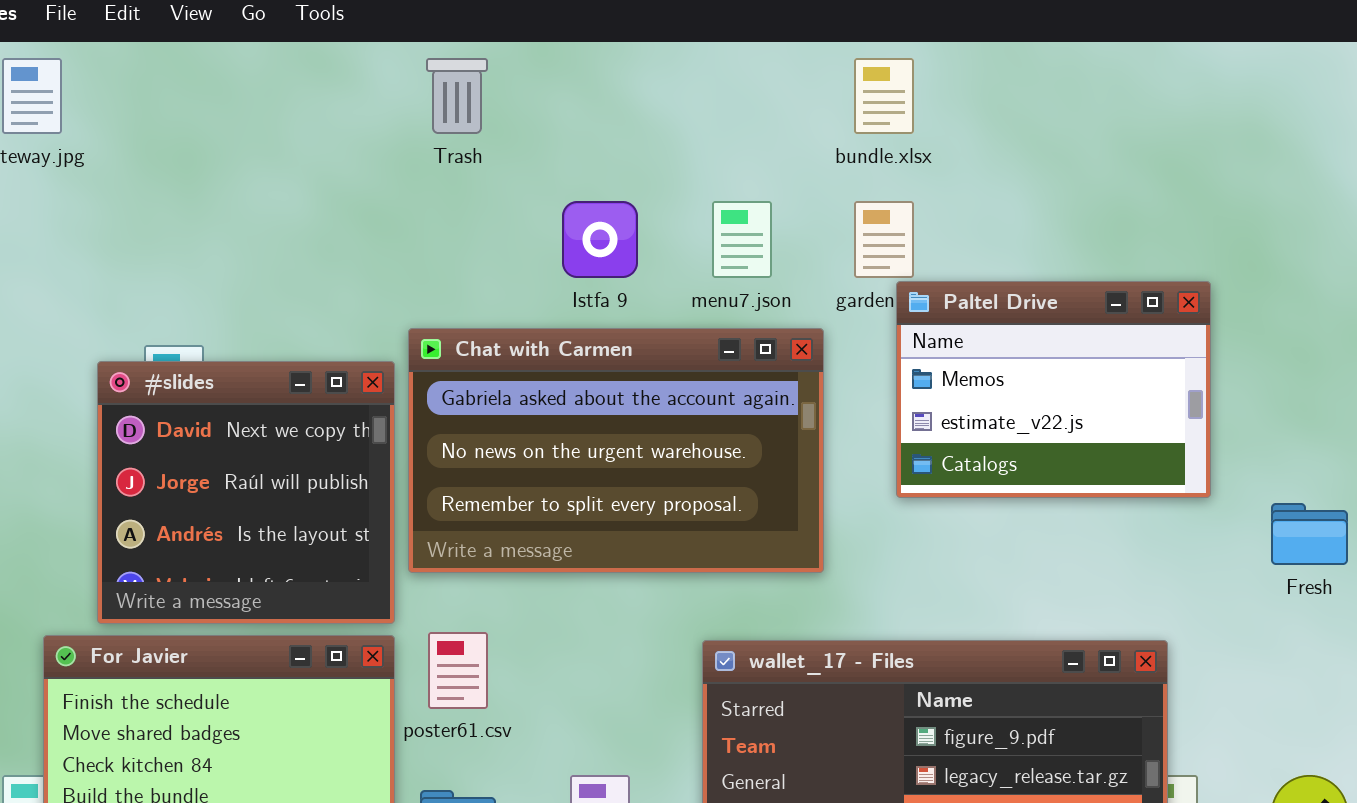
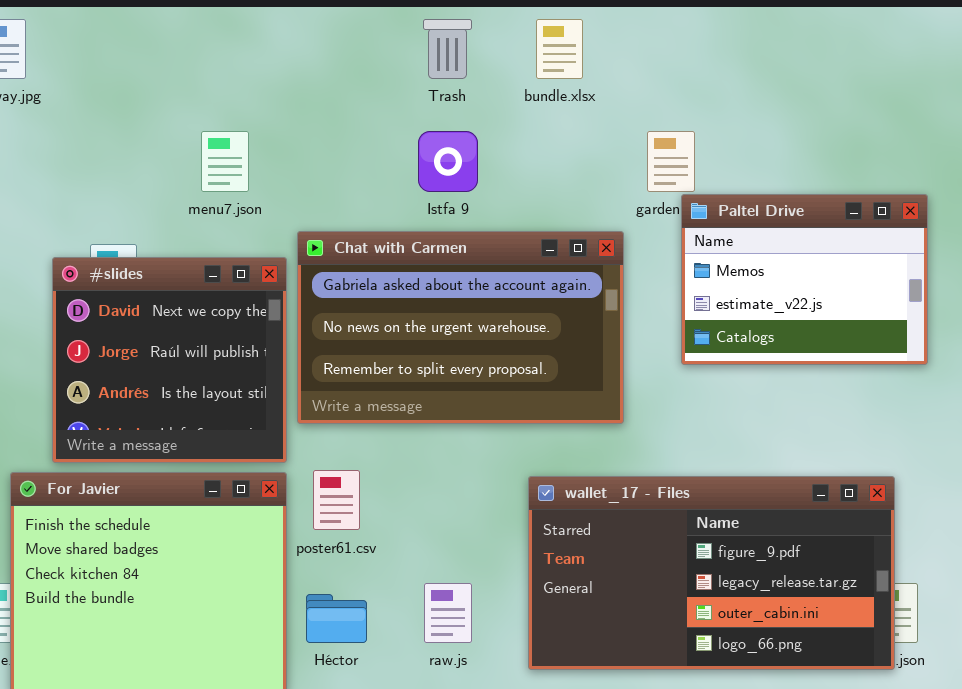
Trash: [426,58,488,134] -> [423,19,472,79], moved
bundle.xlsx: [854,58,914,134] -> [536,19,583,79], moved
menu7.json: [712,201,772,278] -> [201,131,249,192], moved

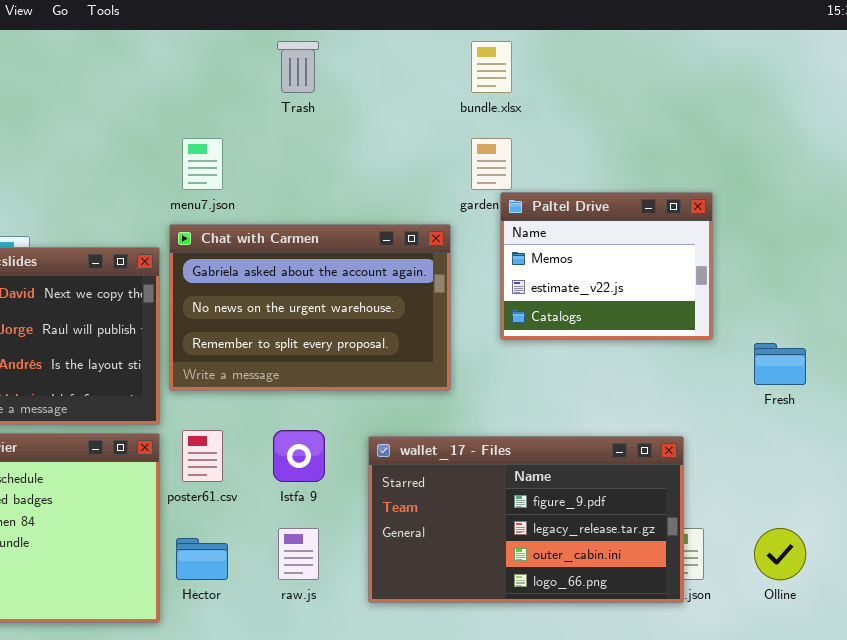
bundle.xlsx: [536,19,583,79] -> [471,41,512,93], moved
menu7.json: [201,131,249,192] -> [182,138,223,190], moved
Istfa 9: [418,131,478,192] -> [273,430,325,482], moved

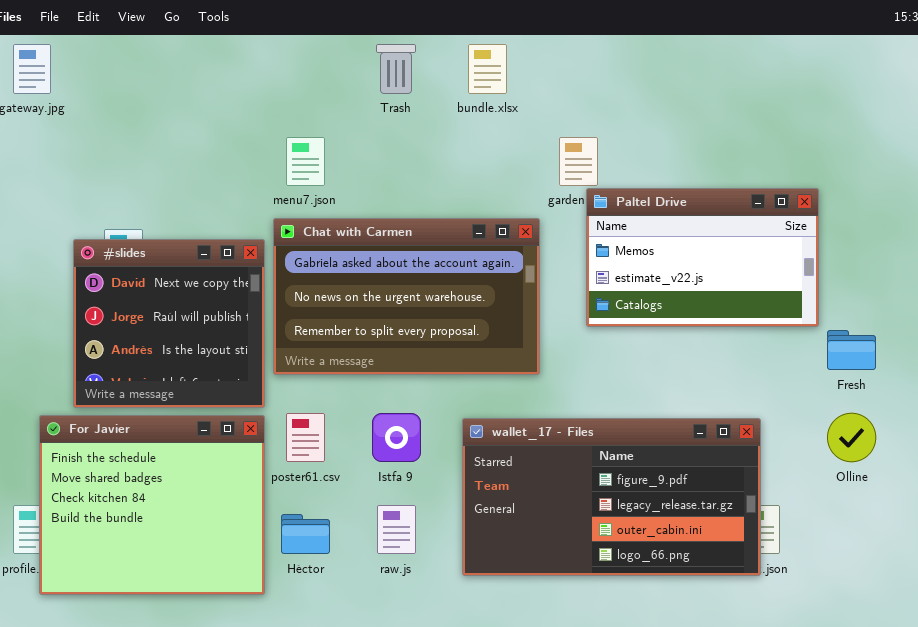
bundle.xlsx: [471,41,512,93] -> [468,44,507,94], moved
Paltel Drive: [500,192,713,340] -> [586,188,819,327], resized
Olline: [754,528,806,580] -> [827,413,876,462], moved

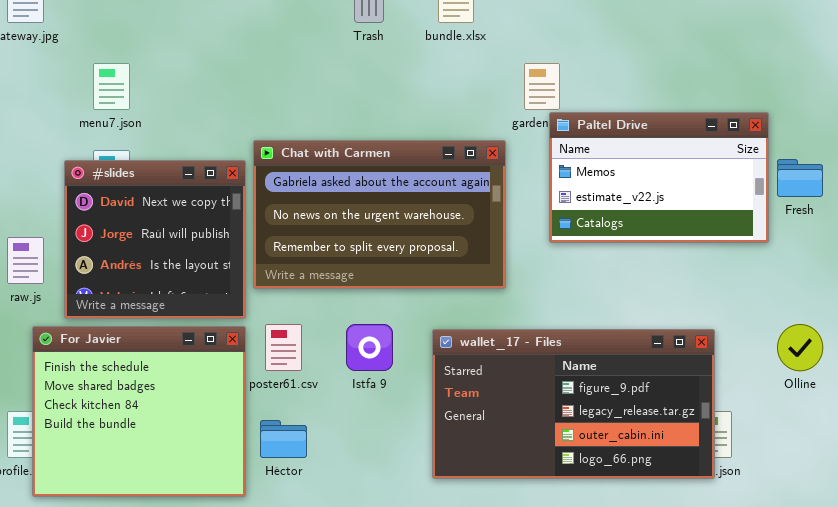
menu7.json: [286,137,325,186] -> [93,63,130,110], moved
Fresh: [827,330,876,370] -> [777,159,823,197], moved
raw.js: [377,505,416,554] -> [7,237,44,284], moved

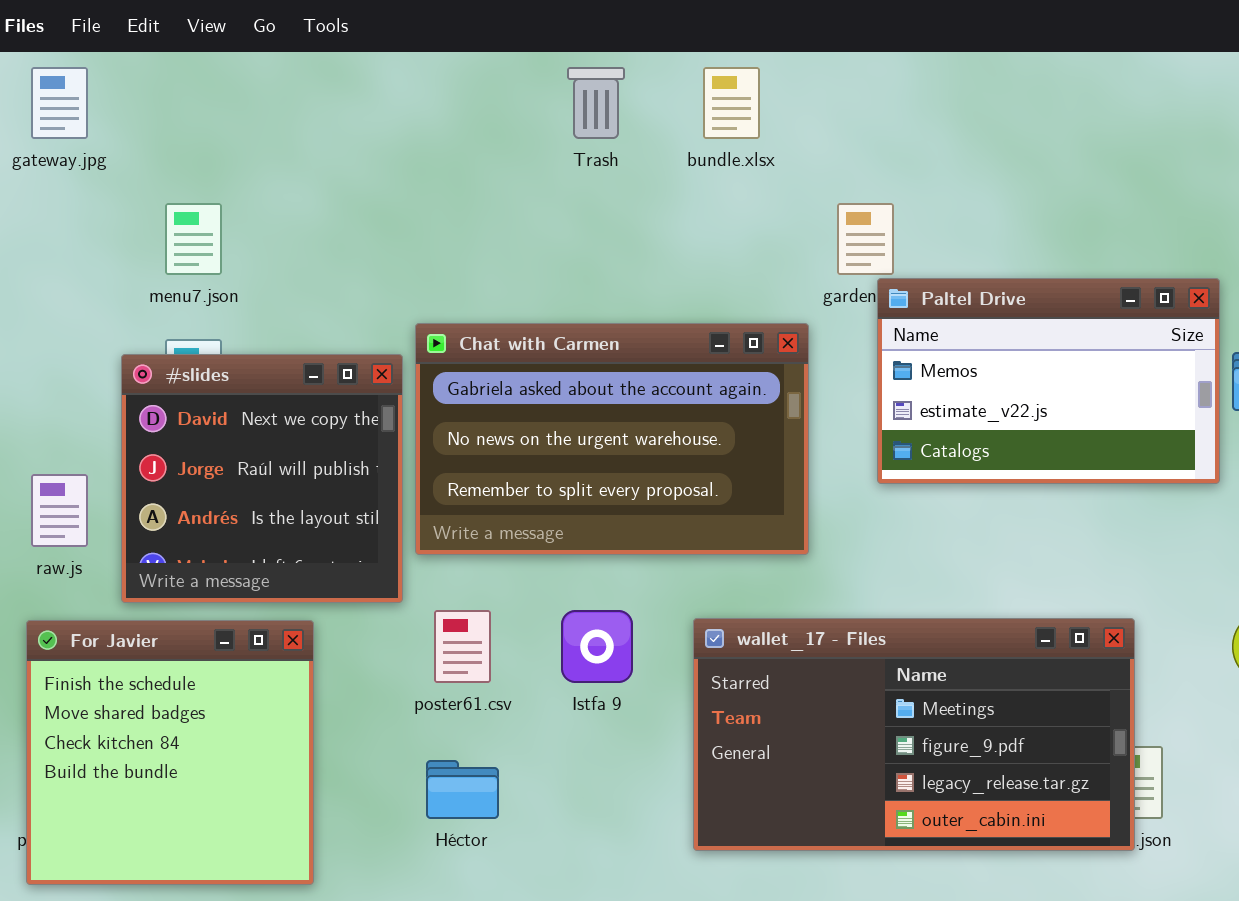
For Javier: [32,326,246,497] -> [26,620,314,885], moved, resized
wallet_17 - Files: [432,329,715,479] -> [693,618,1135,851], scrolled up 1 row

